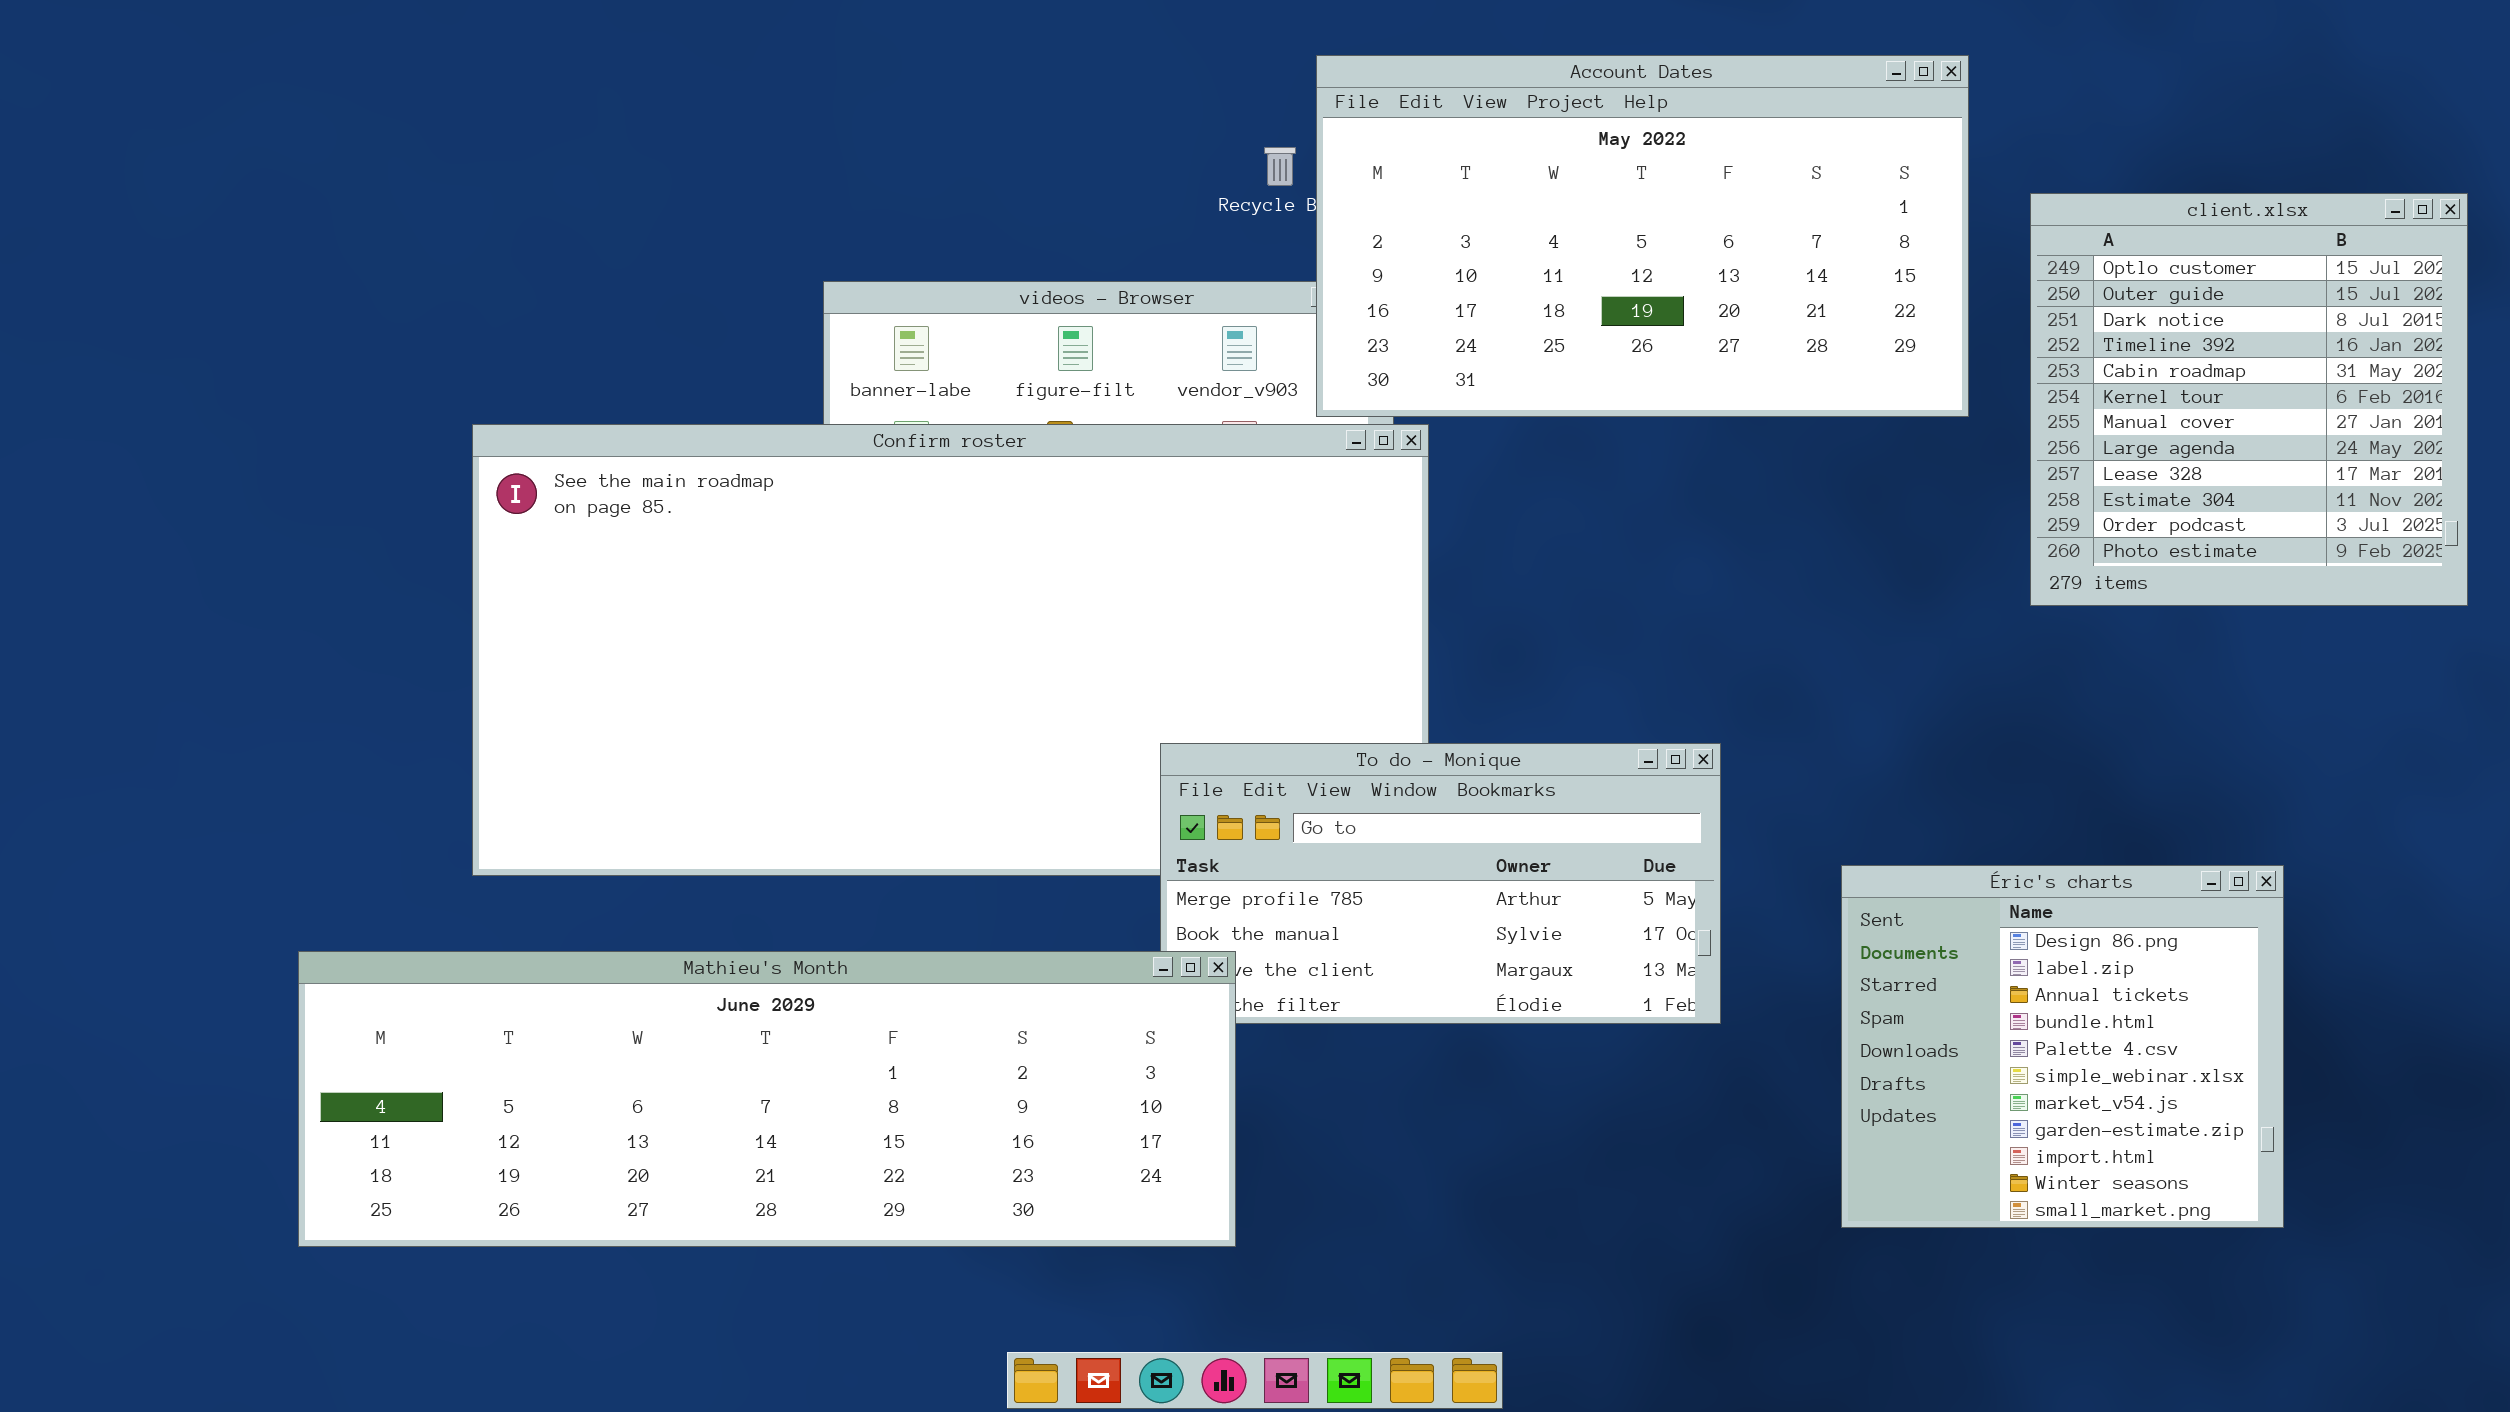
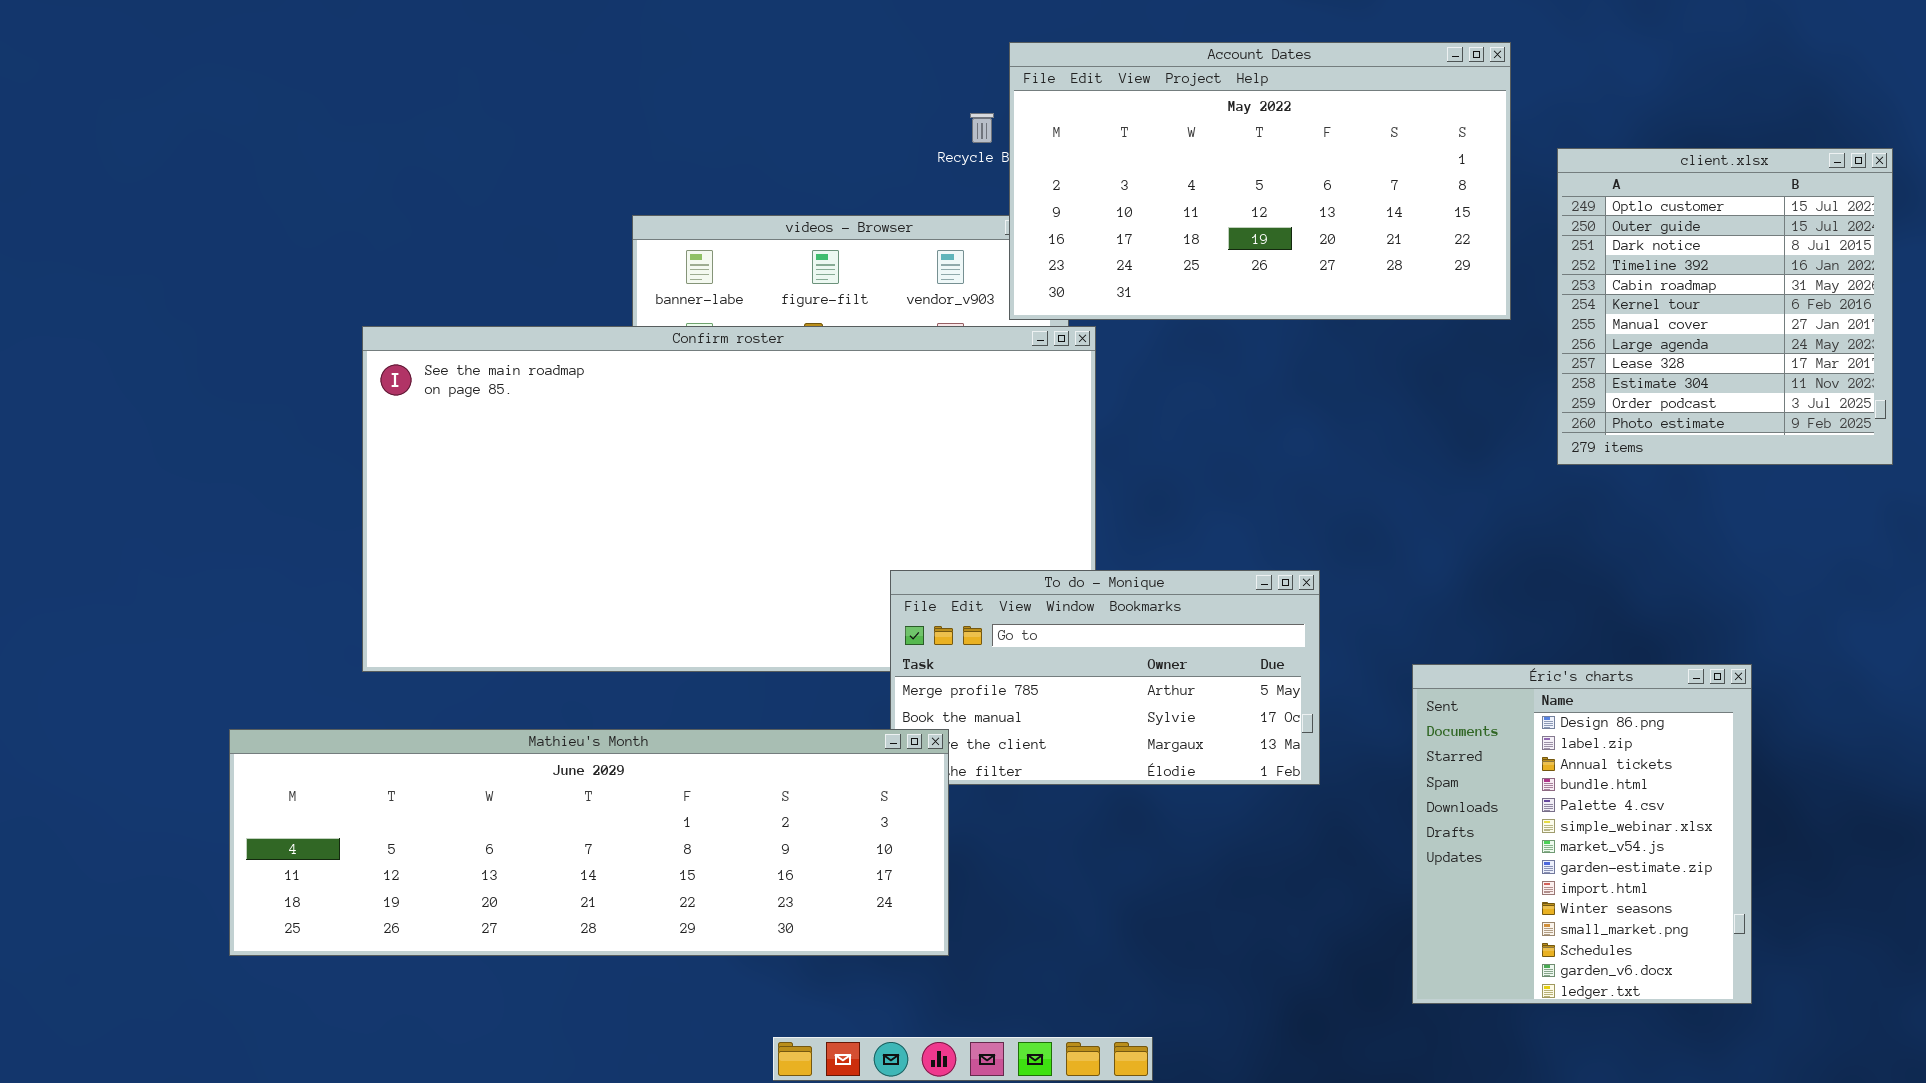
Éric's charts: [1841,865,2284,1228] -> [1412,664,1752,1004], resized

